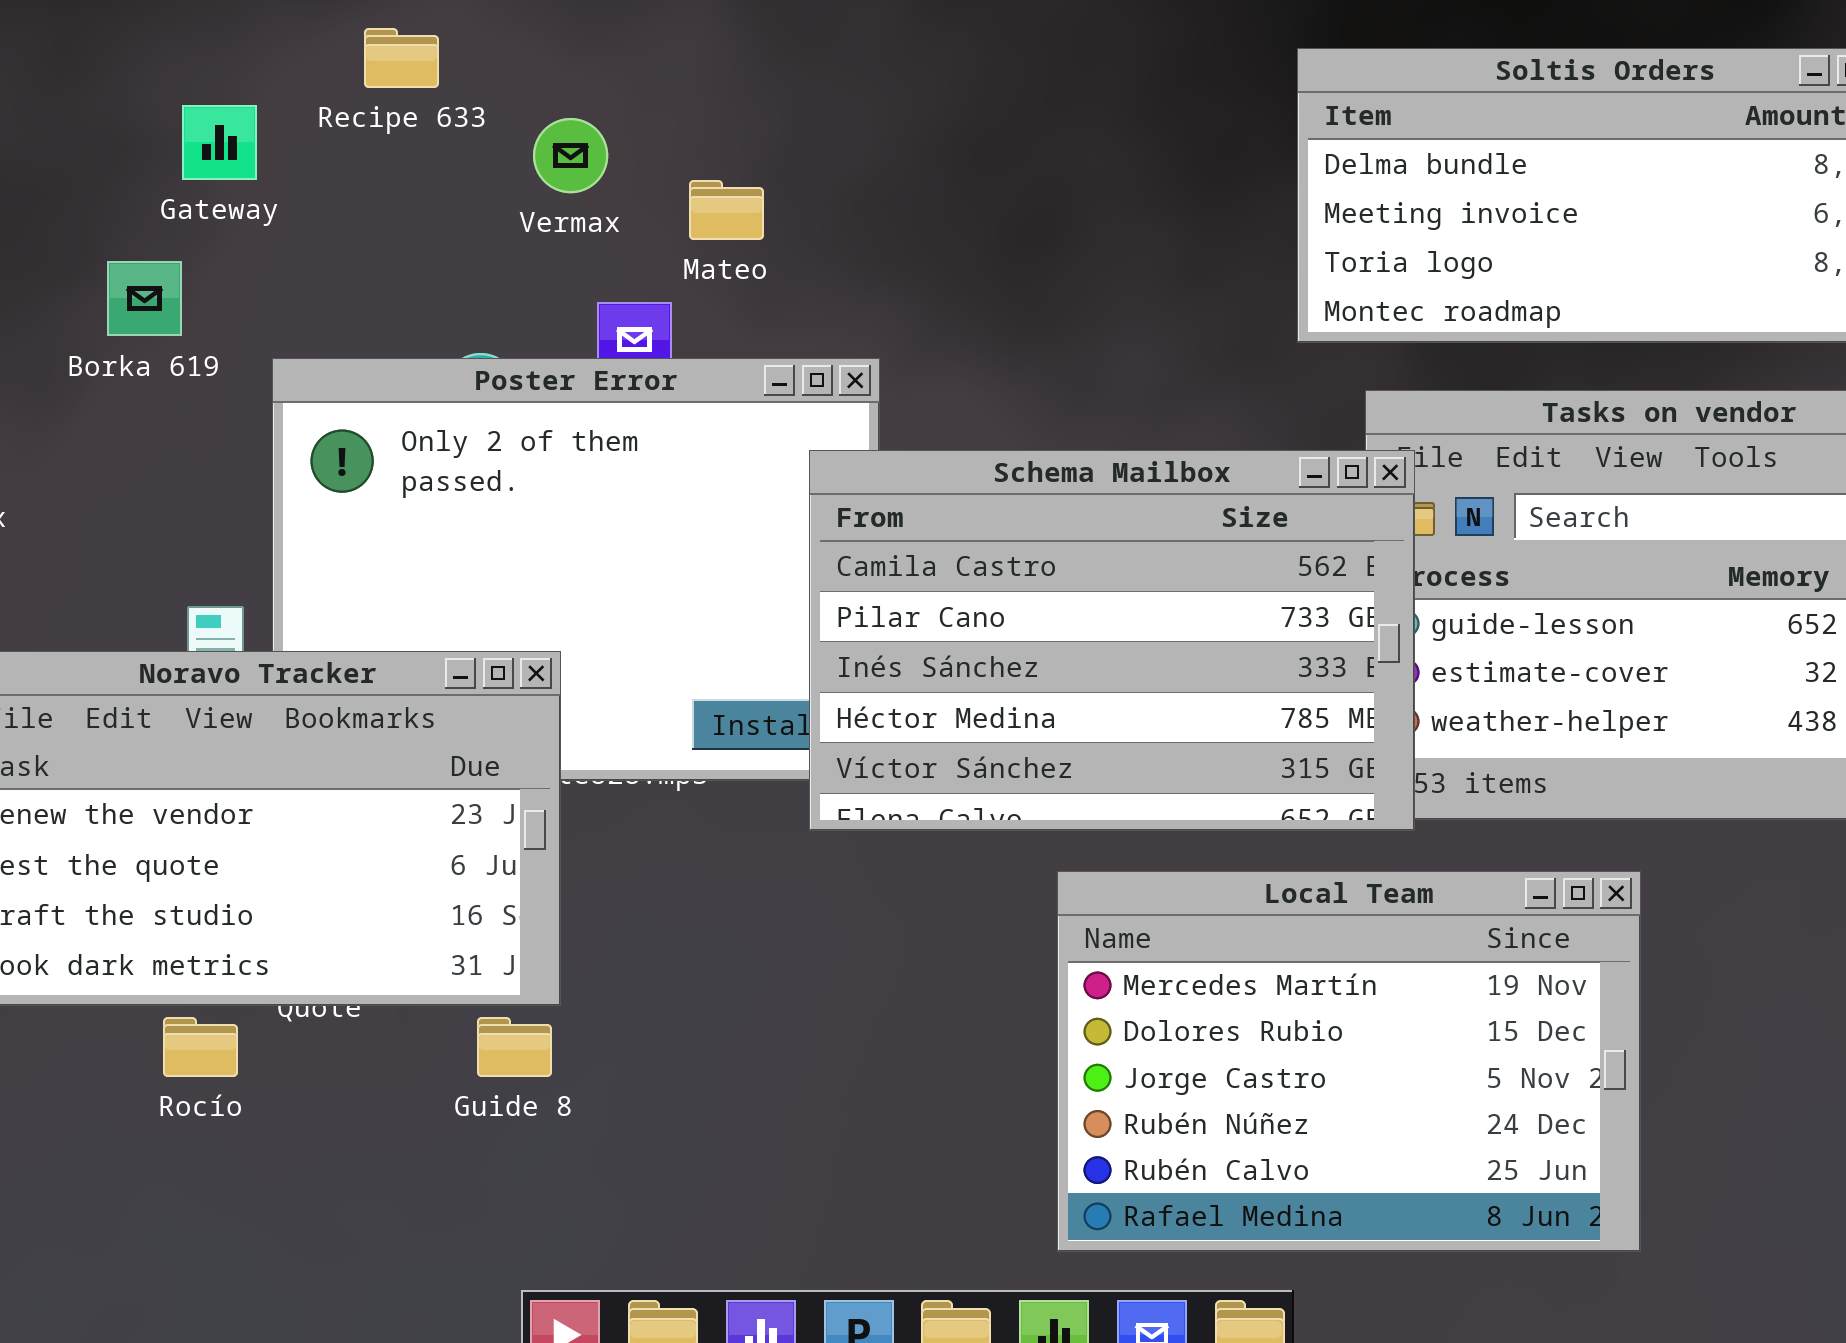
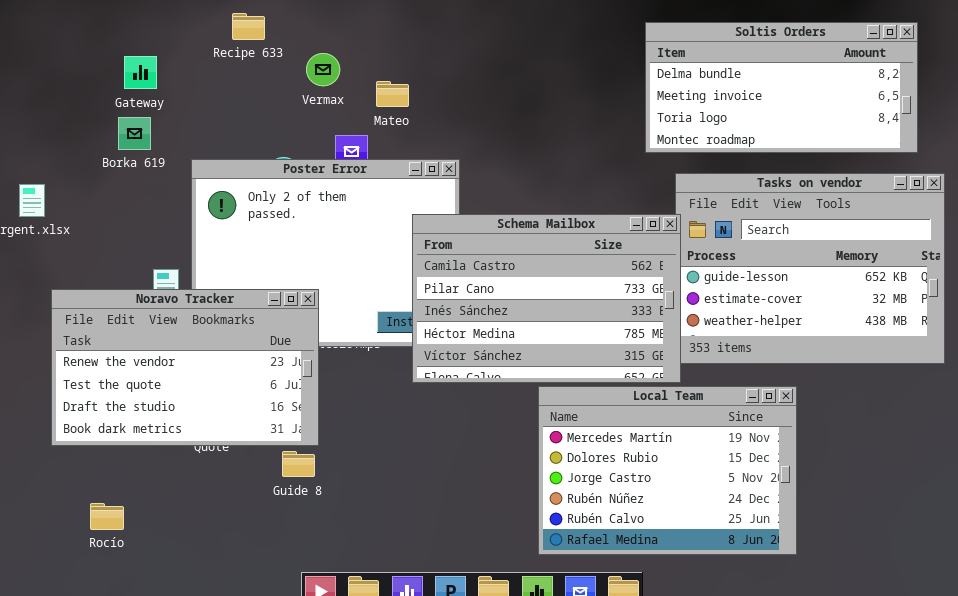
Gateway: [182,105,257,180] -> [124,56,157,89], moved
Schema Mailbox: [809,450,1415,831] -> [412,214,681,383], moved
Rocío: [163,1017,238,1077] -> [90,503,124,530], moved

